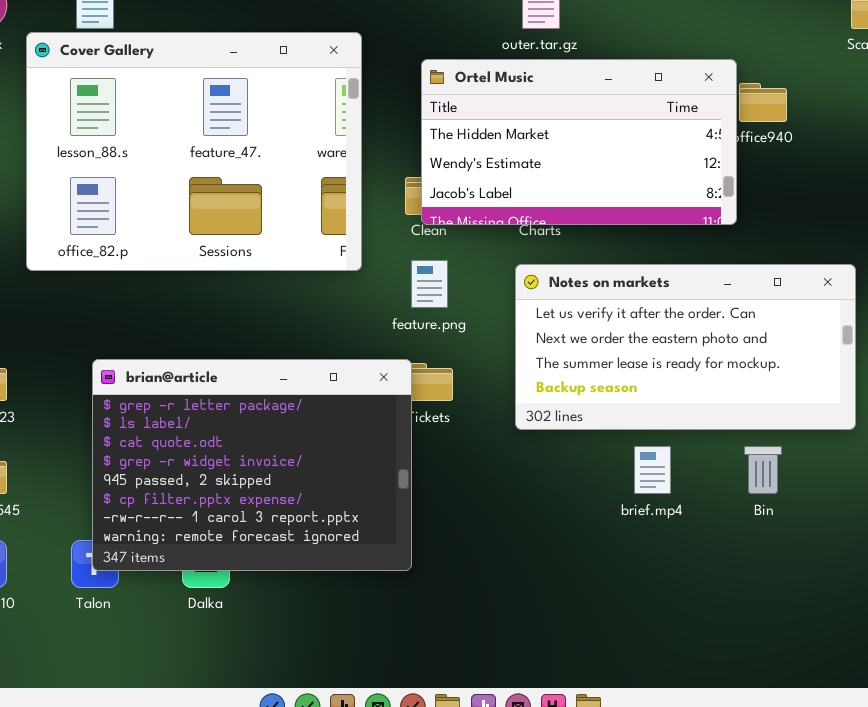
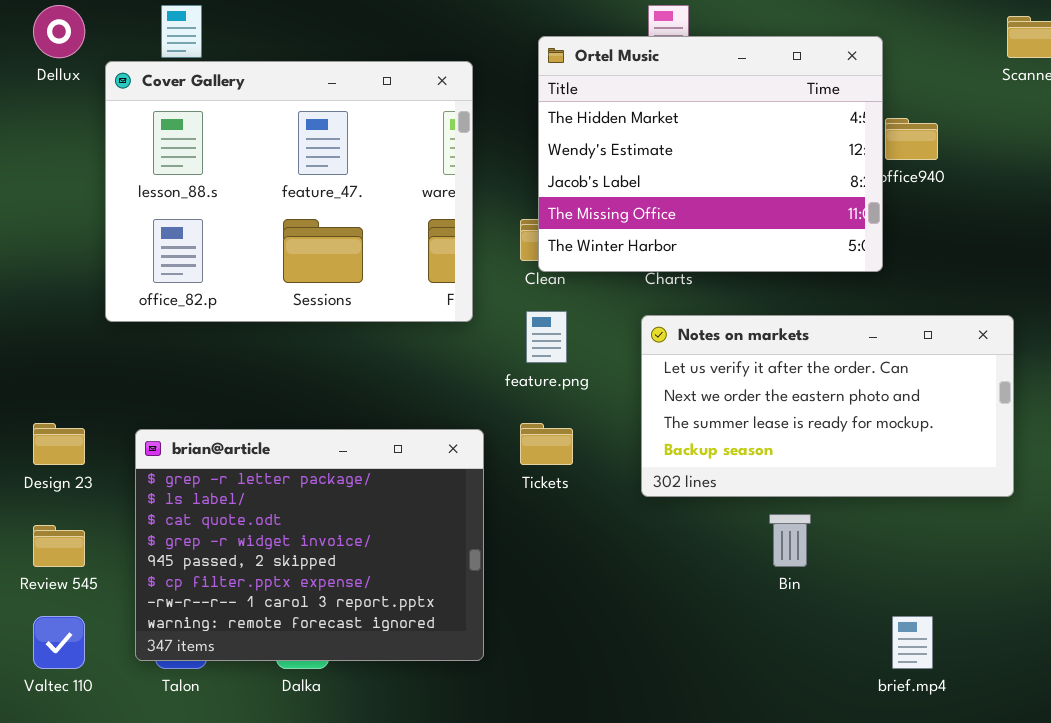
Ortel Music: [421,59,737,225] -> [538,36,883,272], resized
brian@article: [92,359,412,571] -> [135,429,484,661], moved
brief.mp4: [634,446,671,494] -> [892,616,933,669], moved
Bin: [744,446,782,494] -> [769,514,811,567], moved

